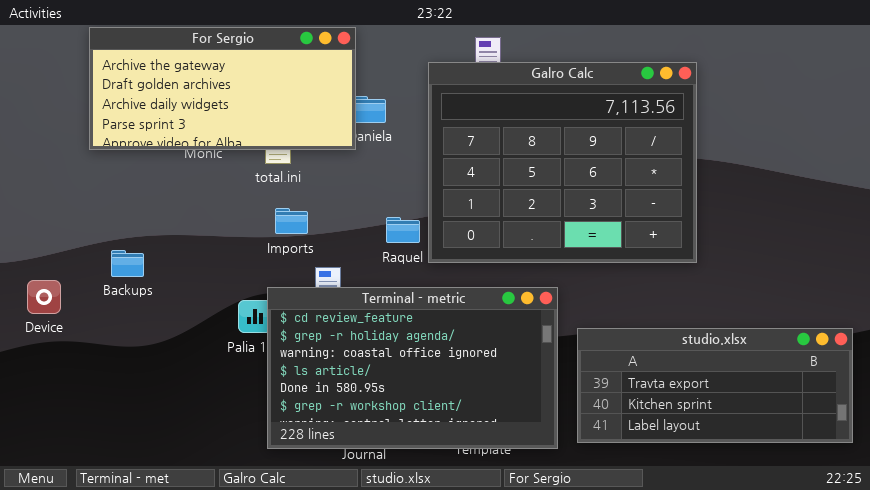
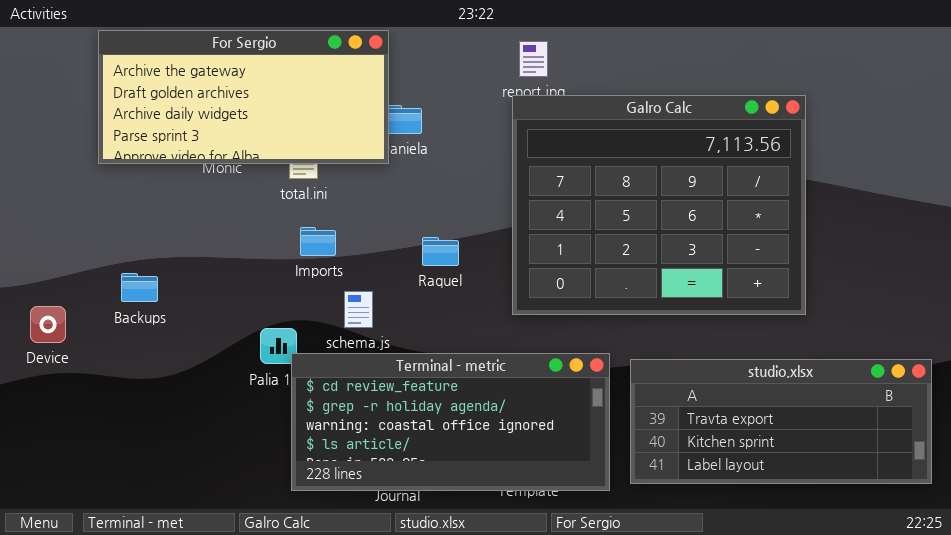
Galro Calc: [428,62,697,263] -> [512,95,806,315], moved
Terminal - metric: [267,287,558,449] -> [291,353,610,491], resized

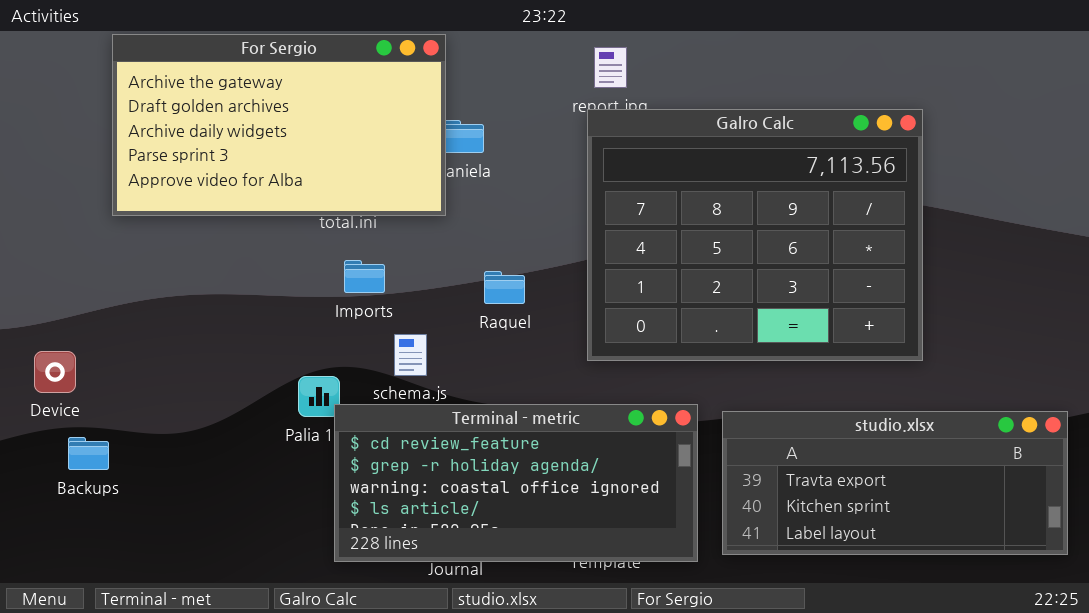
For Sergio: [98,30,389,164] -> [112,34,446,216], resized
Backups: [121,273,158,302] -> [68,437,109,470], moved

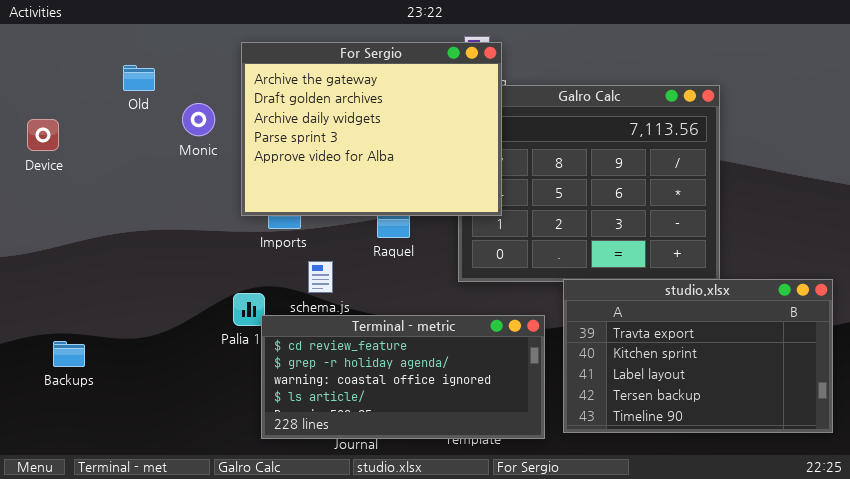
For Sergio: [112,34,446,216] -> [241,42,502,216], moved, resized
Device: [34,351,76,393] -> [27,119,59,151], moved
studio.xlsx: [722,411,1068,555] -> [563,279,833,433], resized

